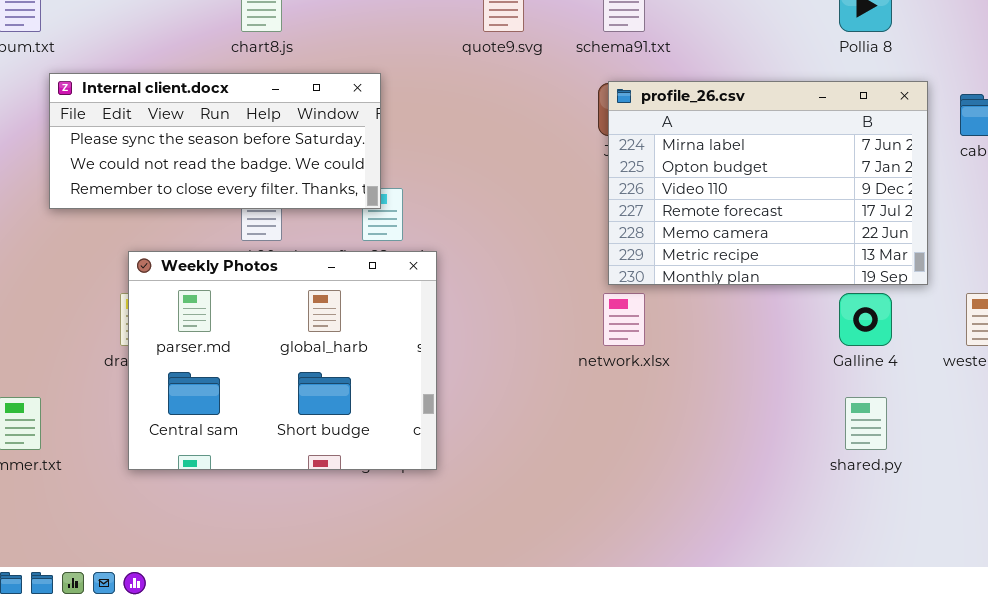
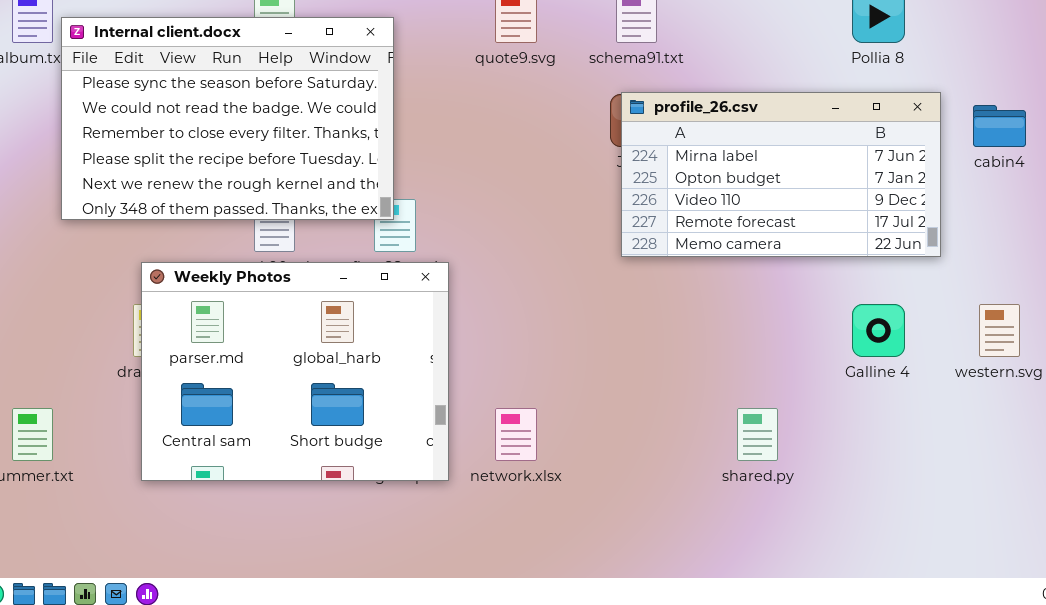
Internal client.docx: [49,73,381,209] -> [61,17,394,220], resized
profile_26.csv: [608,81,928,285] -> [621,92,941,257], resized
network.xlsx: [603,293,645,346] -> [495,408,537,461], moved
shared.py: [845,397,887,450] -> [737,408,778,461], moved

